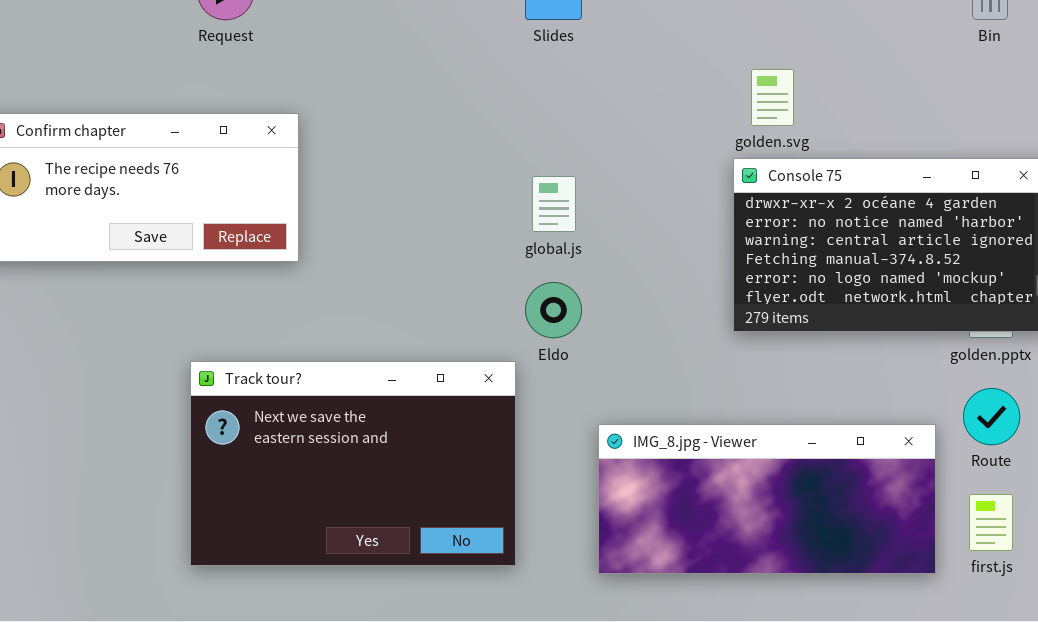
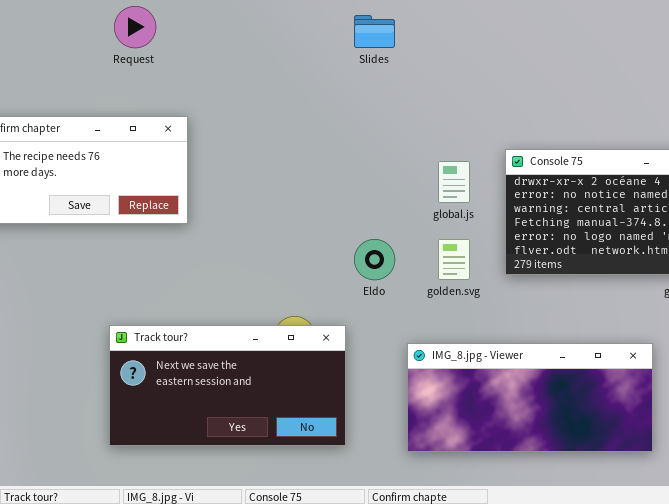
golden.svg: [751,69,794,126] -> [438,239,470,280], moved
global.js: [532,176,576,232] -> [438,161,470,203], moved
Track tour?: [190,361,516,566] -> [109,325,346,446], resized

